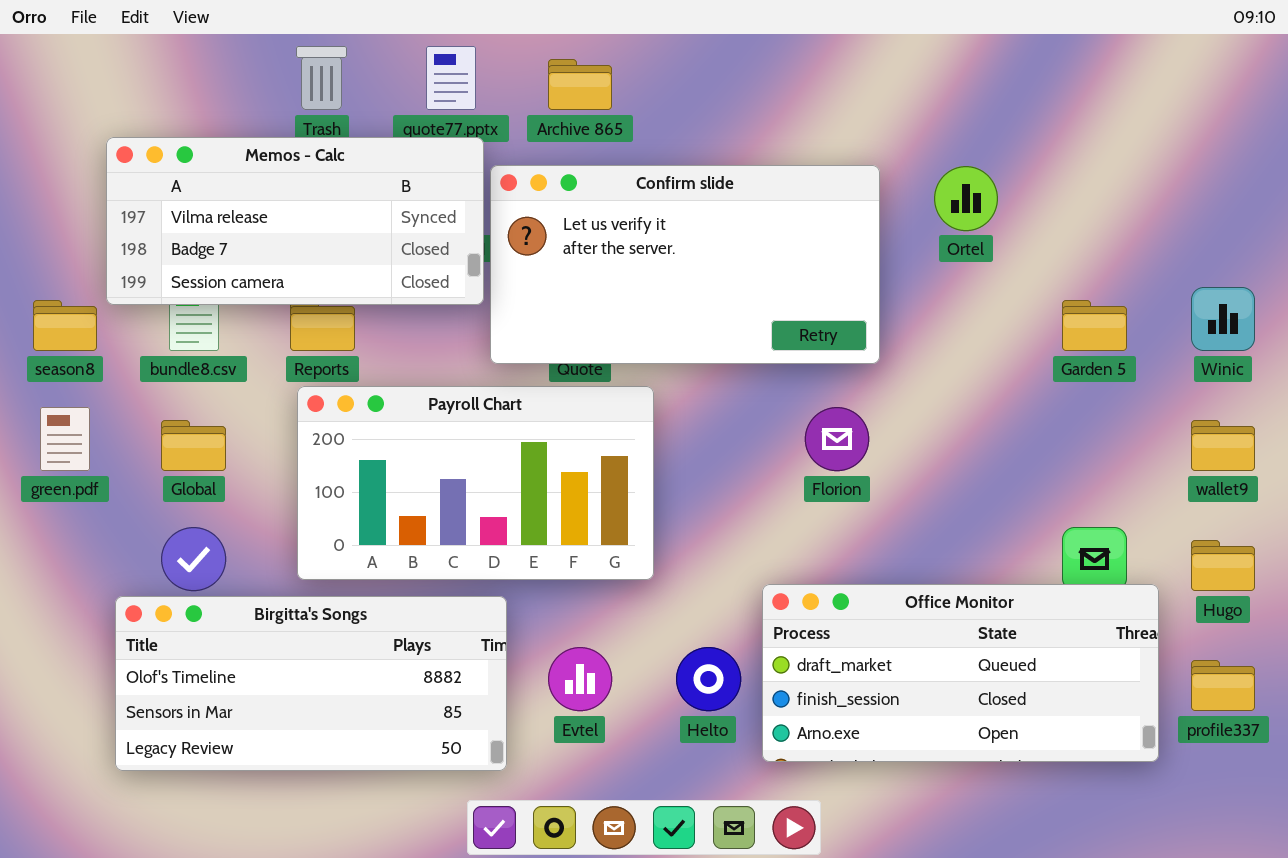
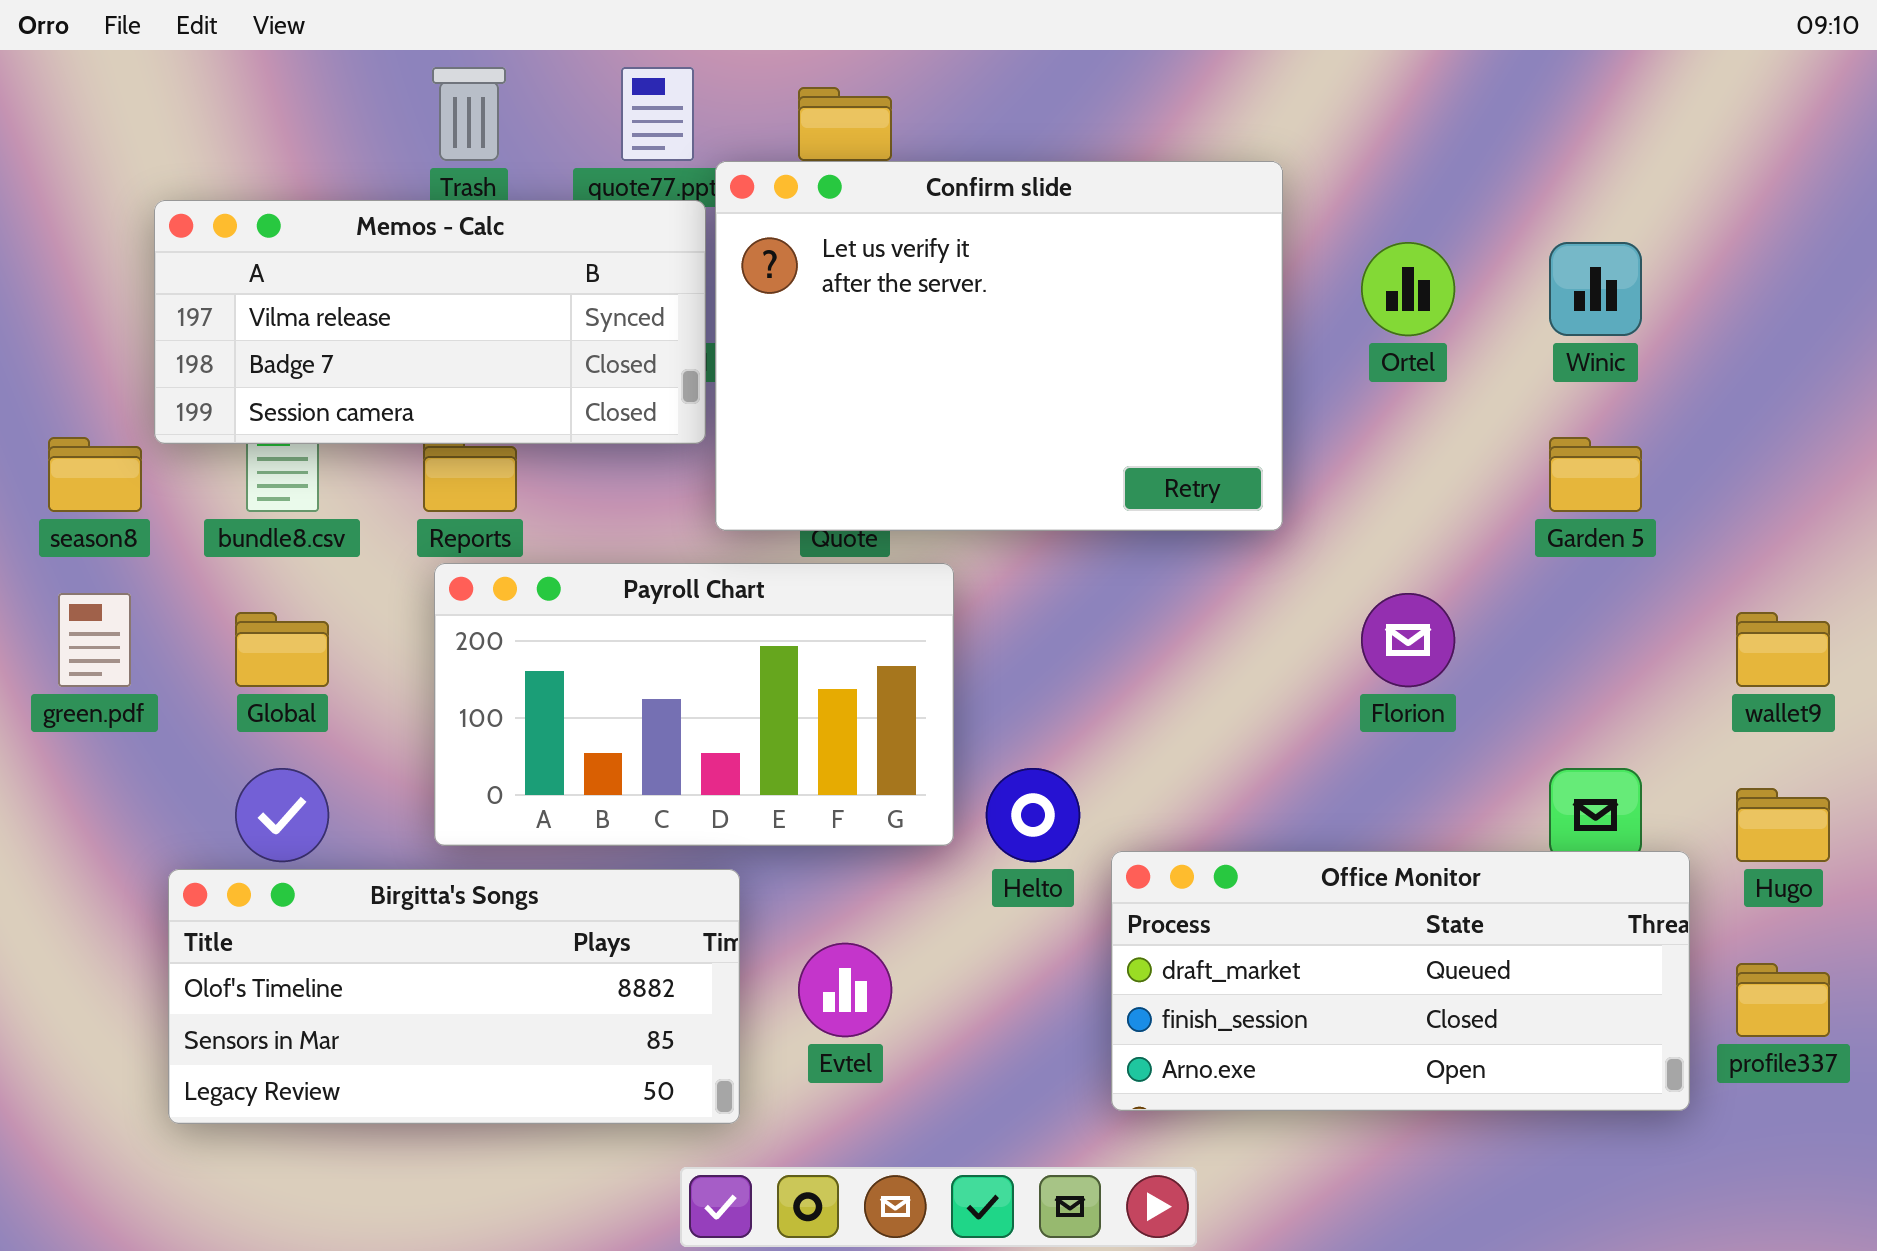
Confirm slide: [490,165,880,364] -> [715,161,1283,531], resized
Winic: [1191,287,1255,351] -> [1549,242,1642,336], moved
Florion: [805,407,869,471] -> [1361,593,1455,687], moved
Helto: [676,647,741,711] -> [986,768,1080,862], moved

